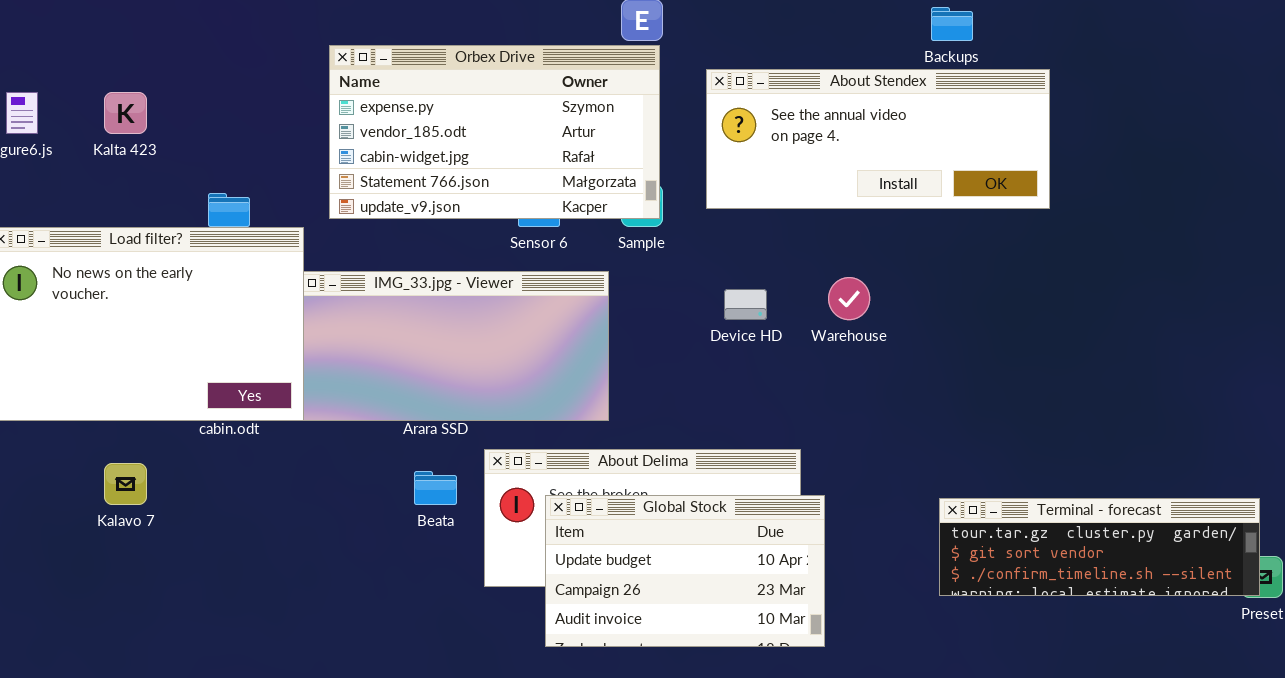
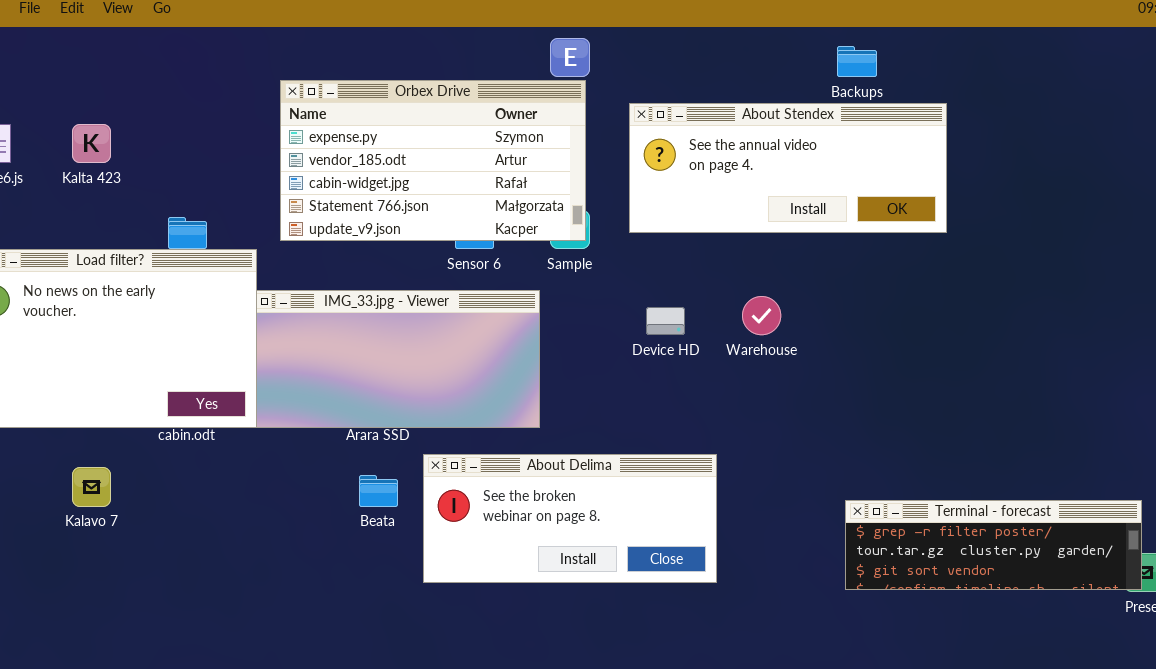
Global Stock: [545,495,825,647] -> none, closed
Terminal - forecast: [939,498,1260,596] -> [845,500,1142,590], scrolled up 1 row

